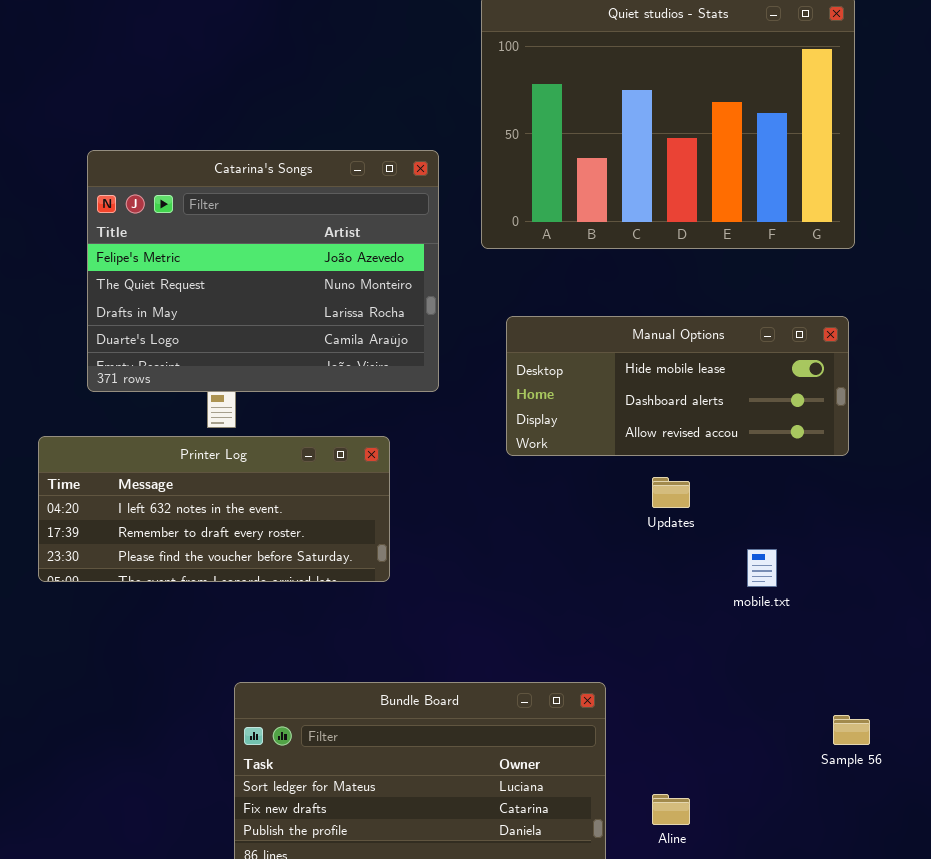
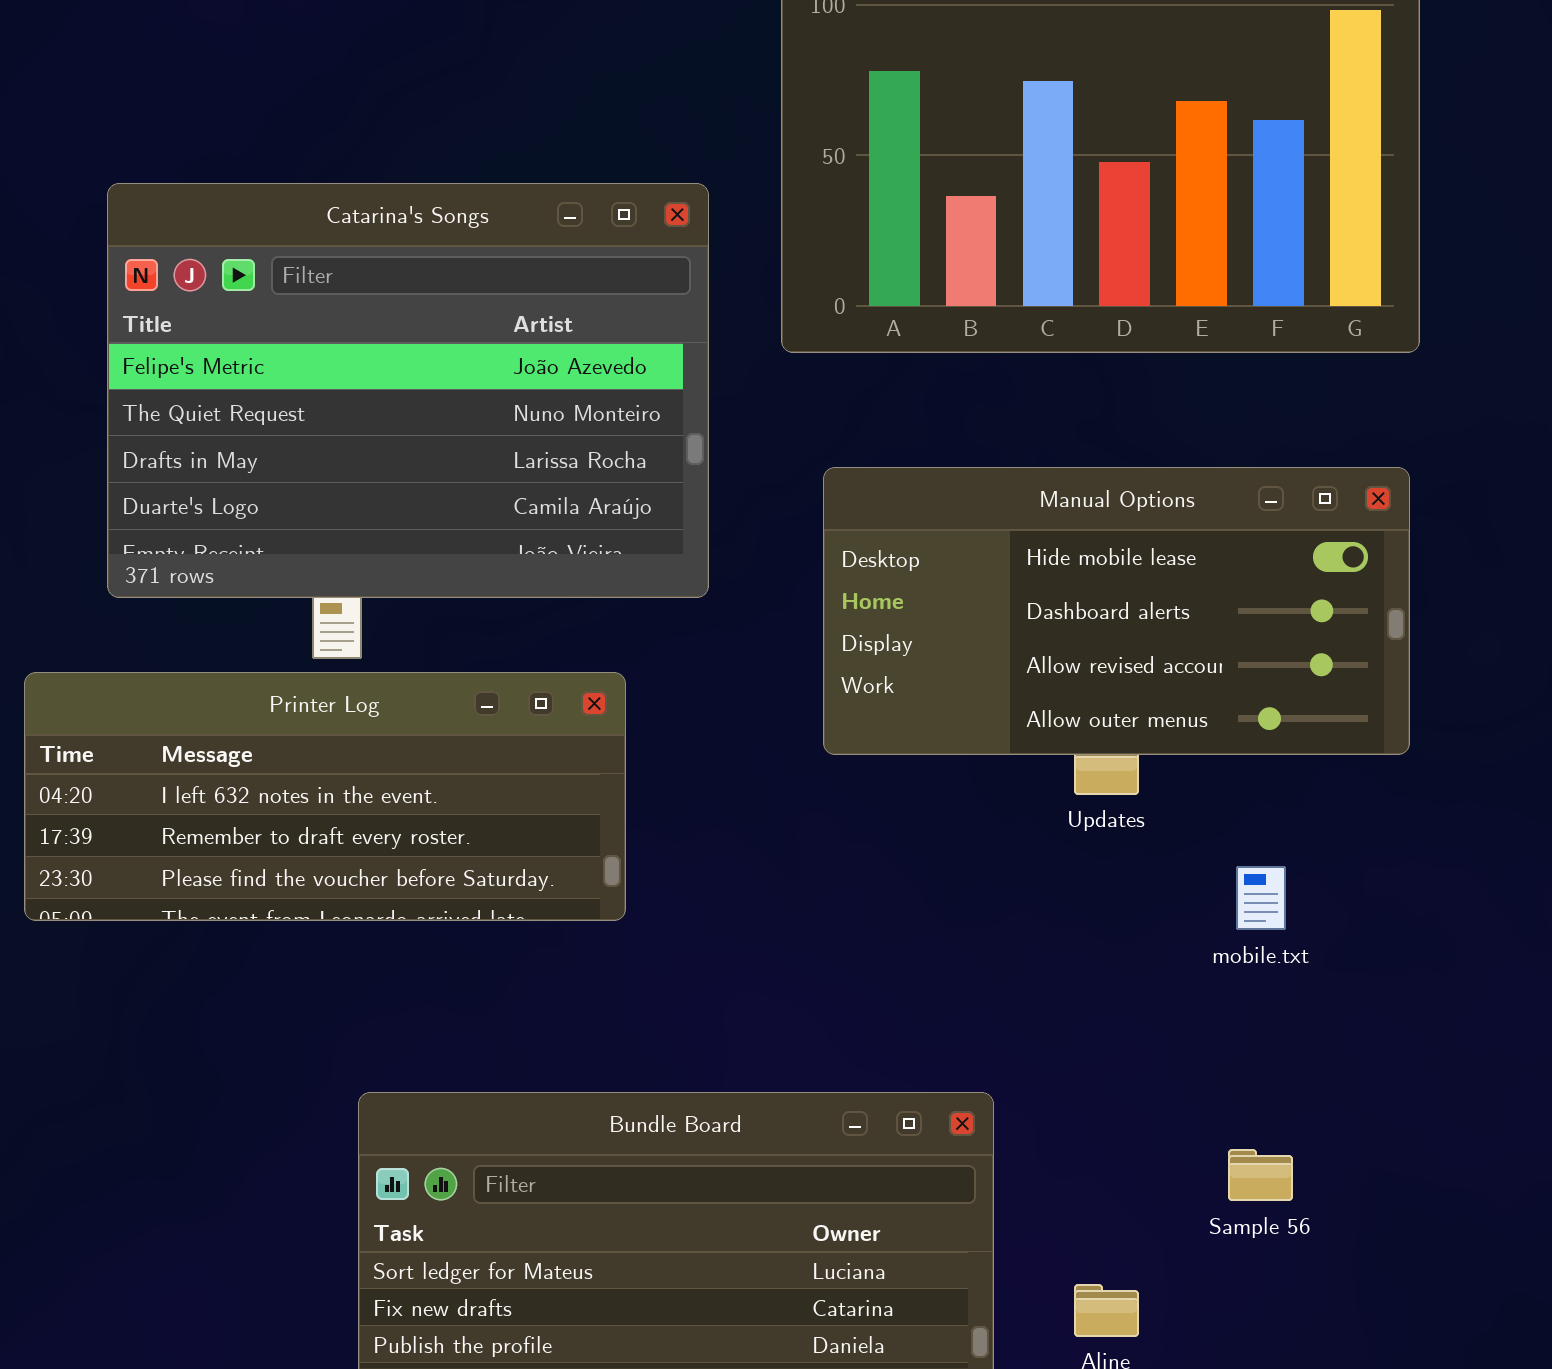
Manual Options: [506,316,849,456] -> [823,467,1410,755], resized
Sample 56: [833,715,870,745] -> [1228,1149,1293,1201], moved

